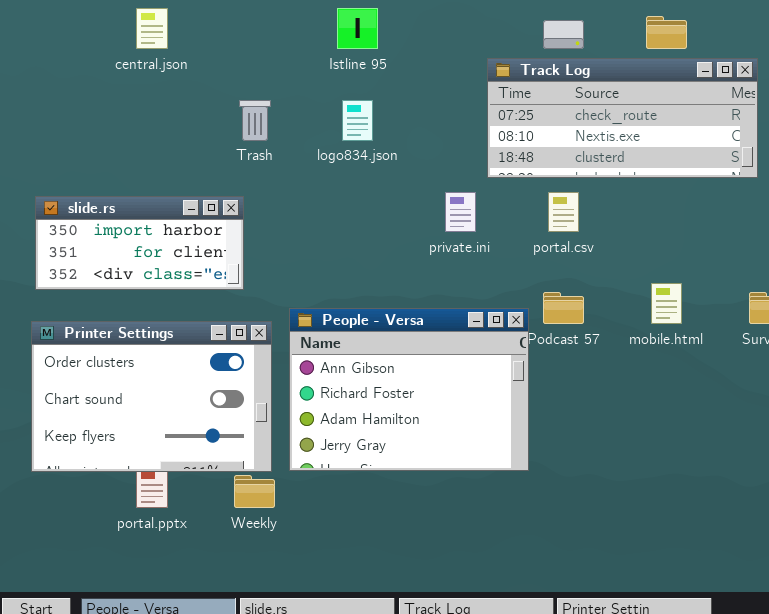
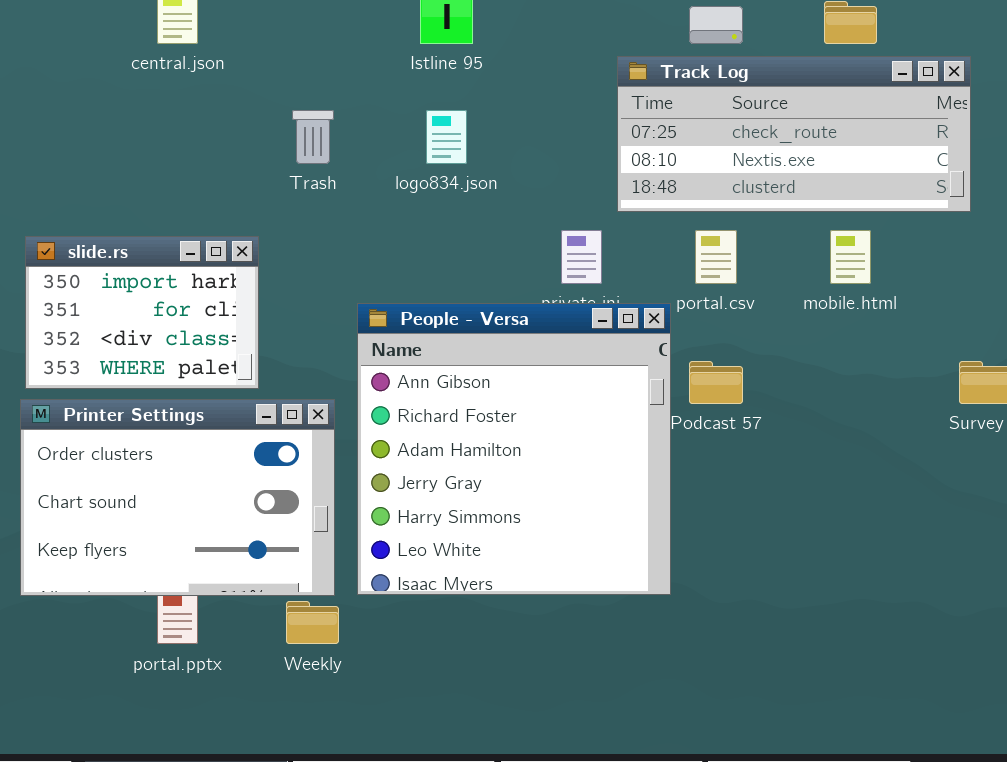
slide.rs: [35,196,244,290] -> [25,236,259,389], resized
mobile.html: [651,283,682,324] -> [830,230,871,284], moved
People - Versa: [289,308,529,471] -> [357,303,671,595], resized

